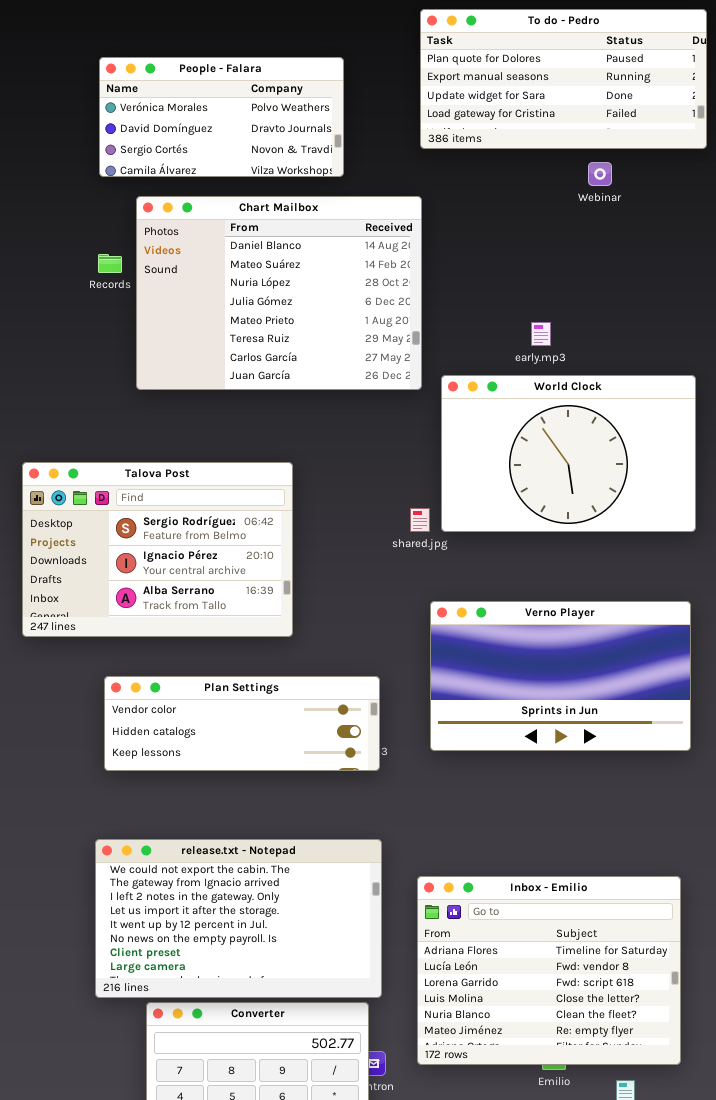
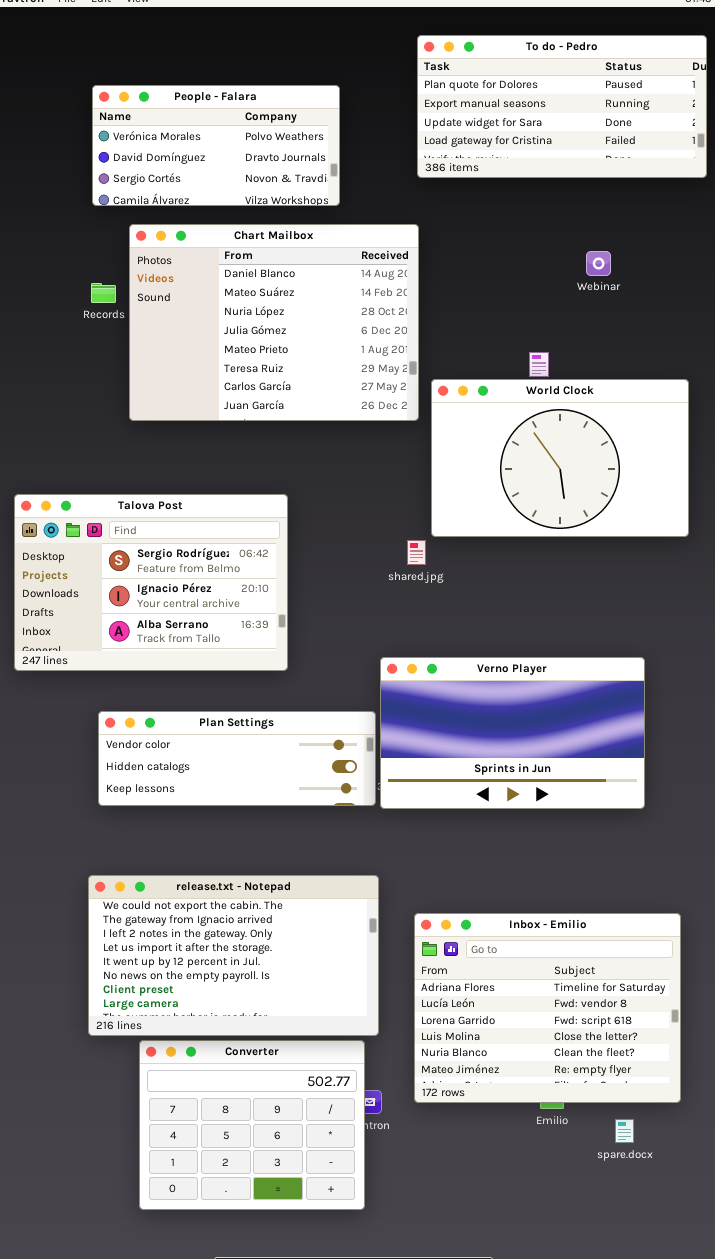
Webinar: [588,162,612,186] -> [586,251,611,276], moved
World Clock: [441,375,696,532] -> [431,379,689,537], moved
Verno Player: [430,601,691,751] -> [380,657,645,809], moved

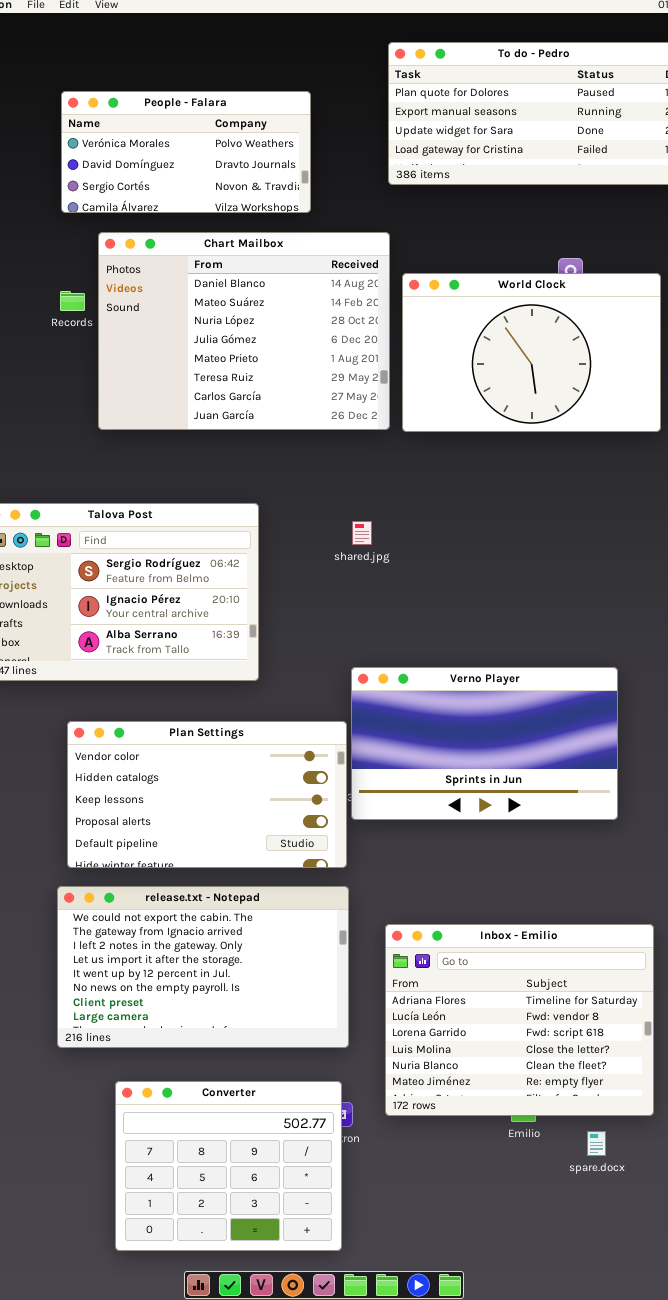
World Clock: [431,379,689,537] -> [402,273,661,432], moved
shared.jpg: [407,540,426,565] -> [352,521,372,545], moved
Plan Settings: [98,711,376,806] -> [67,721,347,868], resized
Converter: [139,1040,365,1210] -> [115,1081,342,1251], moved

